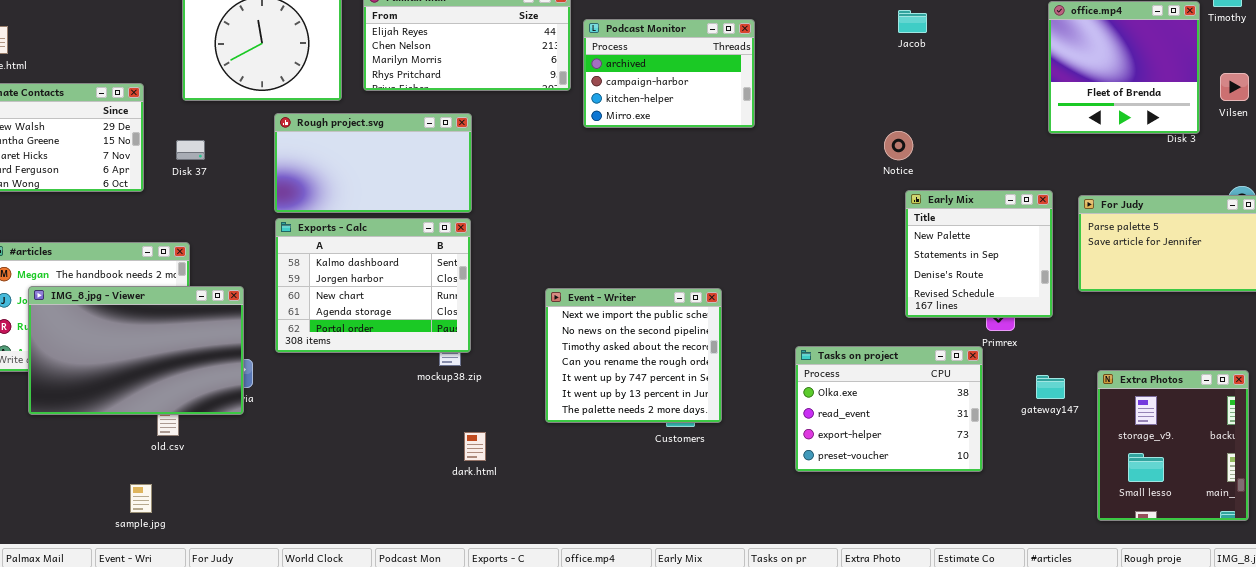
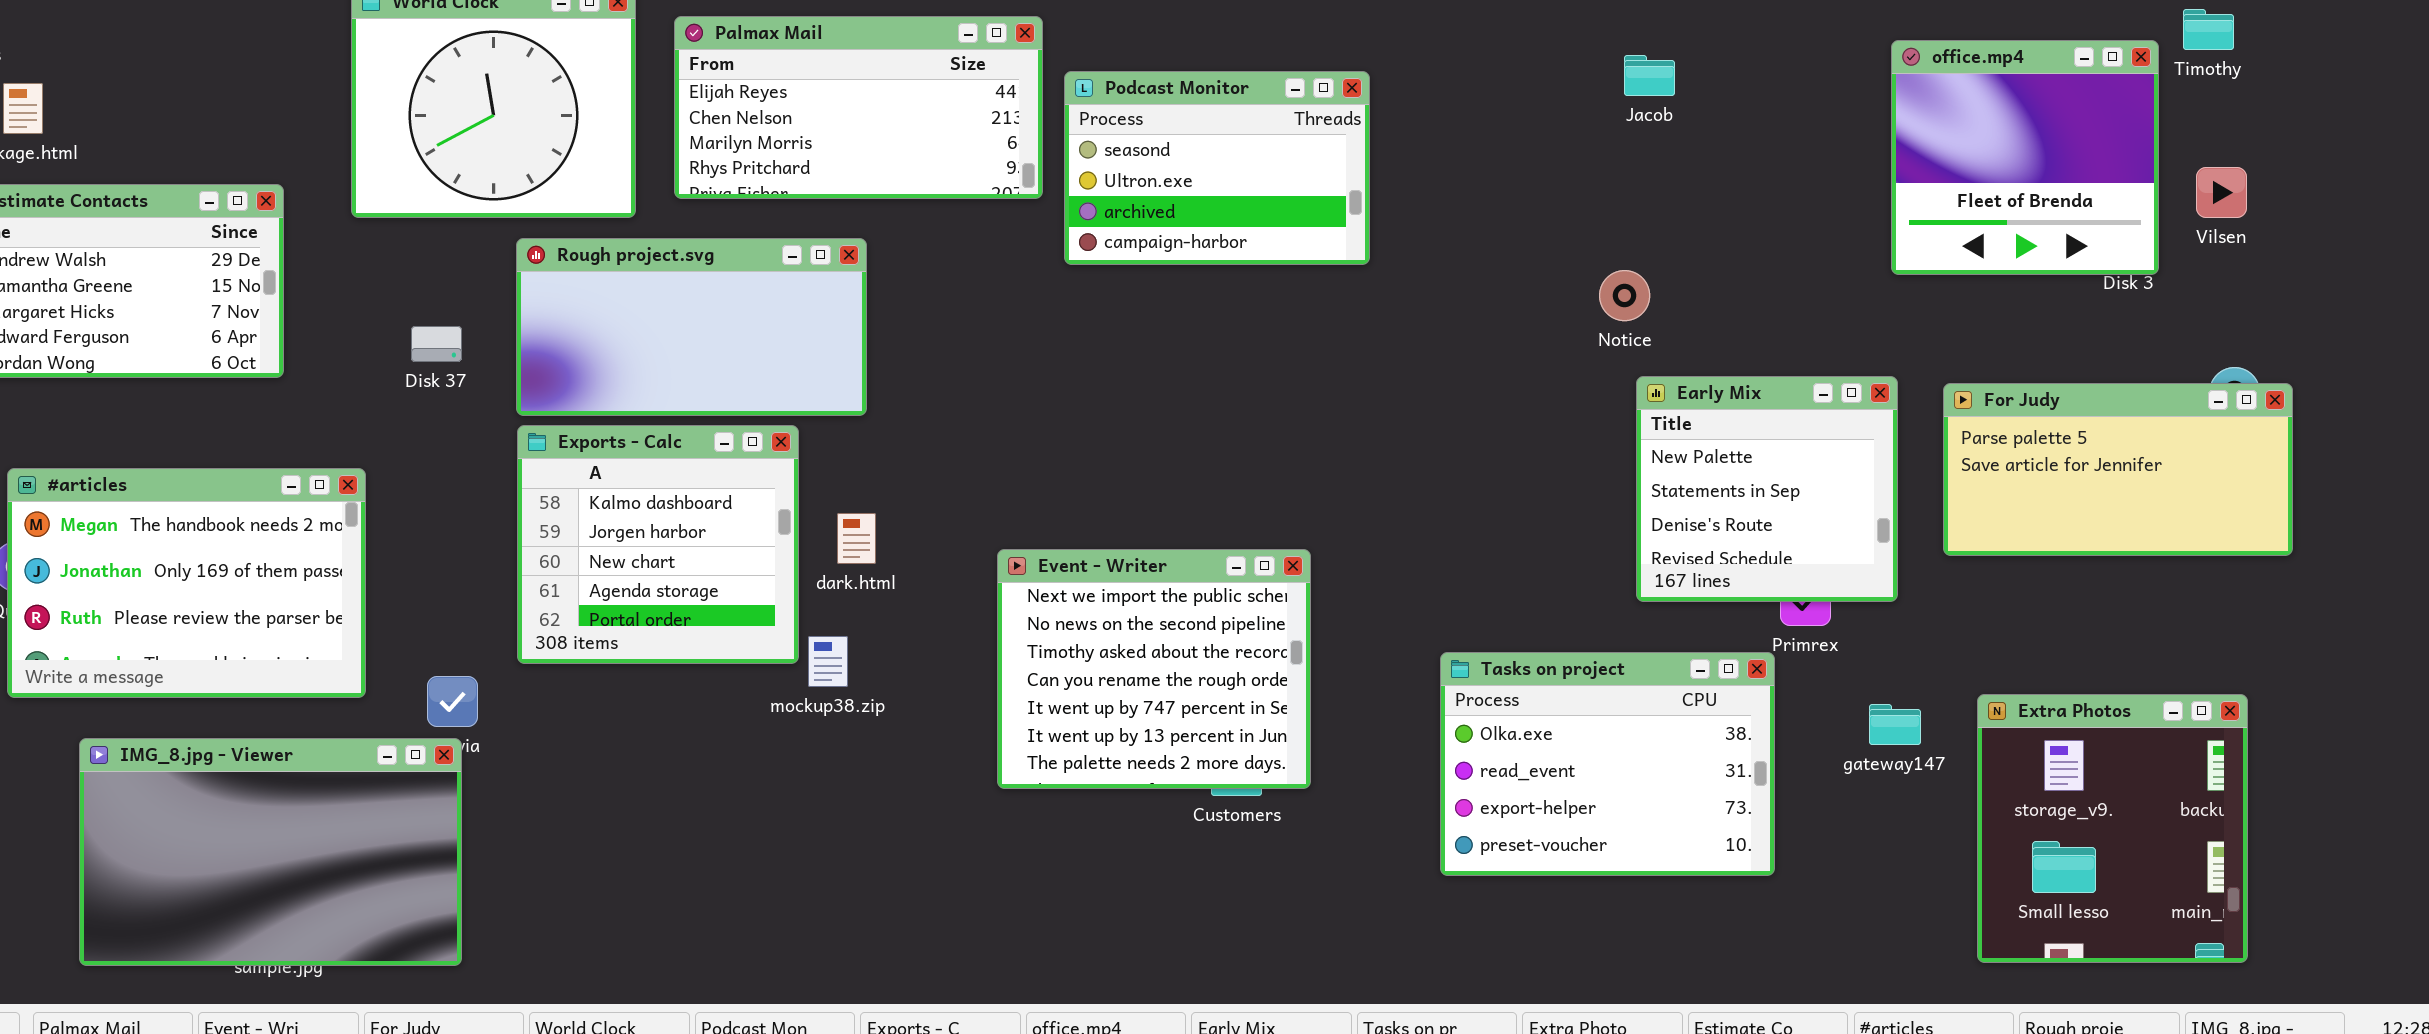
Podcast Monitor: [583,19,755,128] -> [1064,71,1370,265], scrolled up 2 rows
Disk 37: [176,140,205,160] -> [411,326,462,362], moved
Exports - Calc: [275,218,471,353] -> [517,425,799,664], resized
IMG_8.jpg - Viewer: [28,286,244,415] -> [79,738,462,966], moved
dark.html: [464,432,486,461] -> [837,513,876,564], moved

